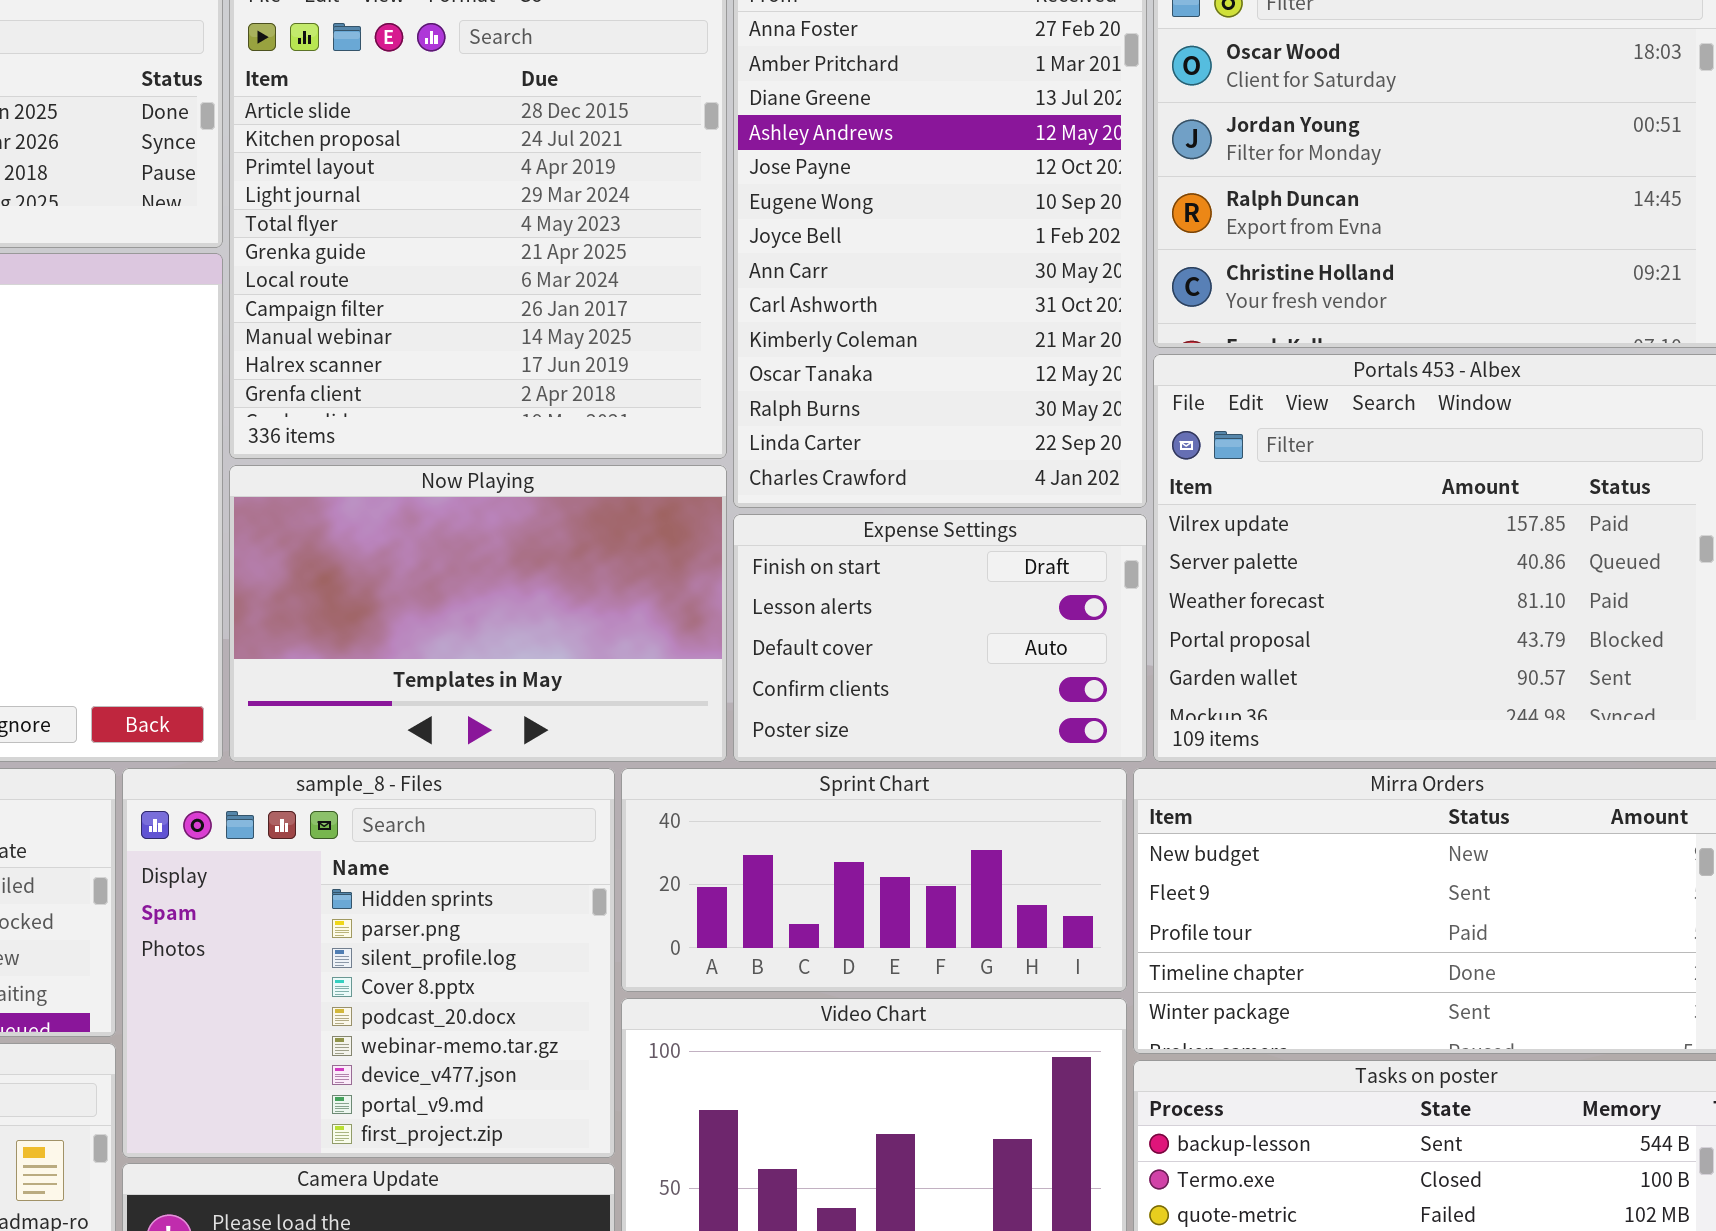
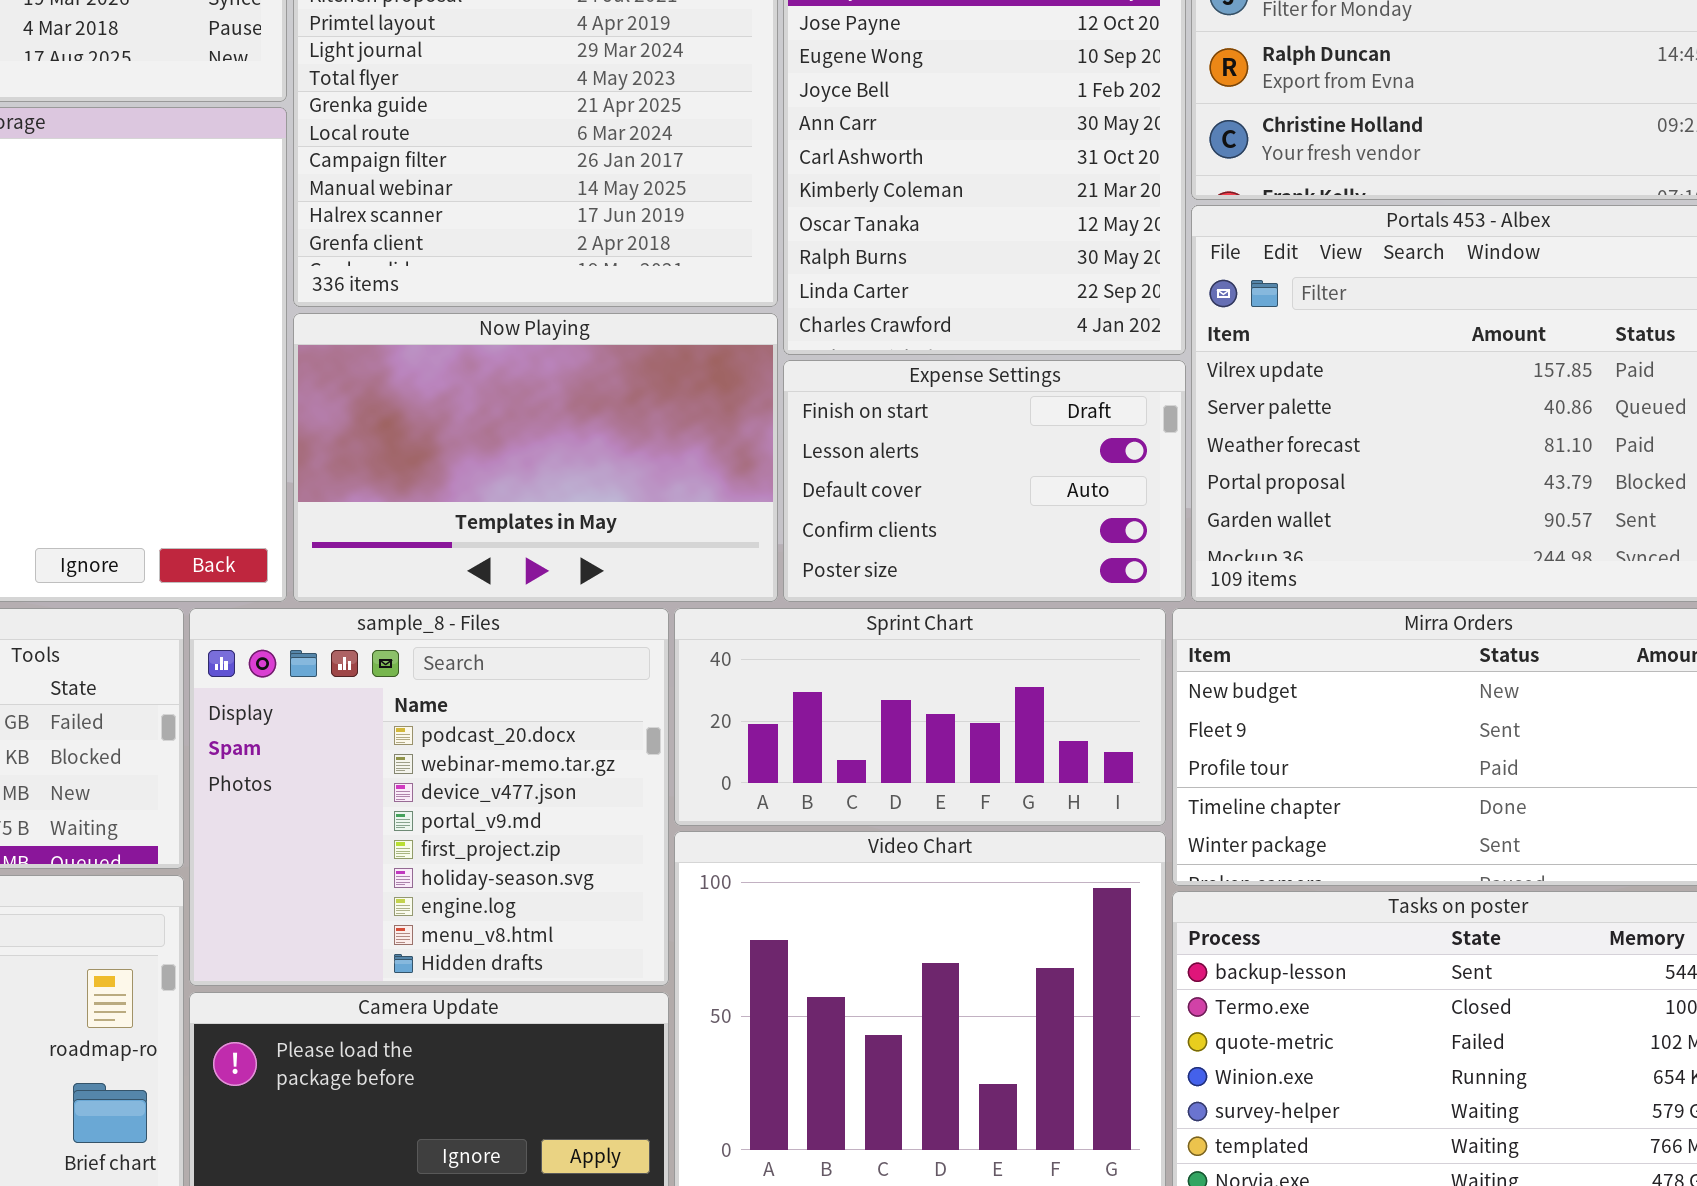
sample_8 - Files: [122,768,615,1158] -> [189,608,669,986], scrolled down 4 rows

